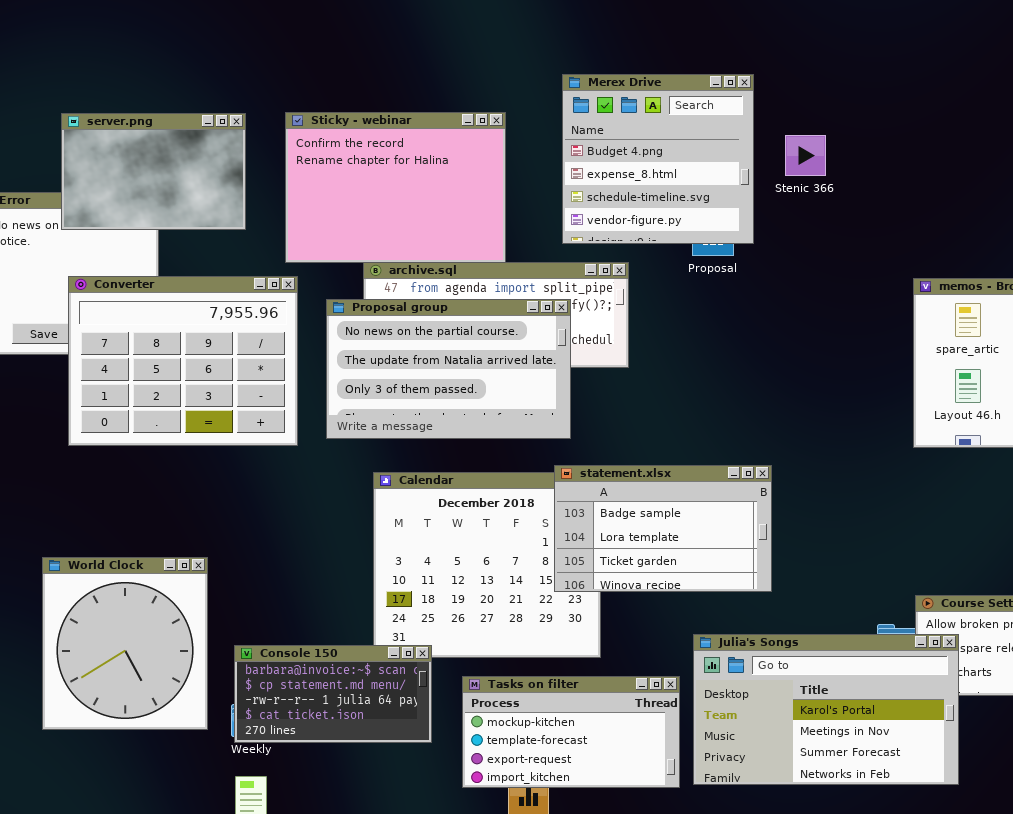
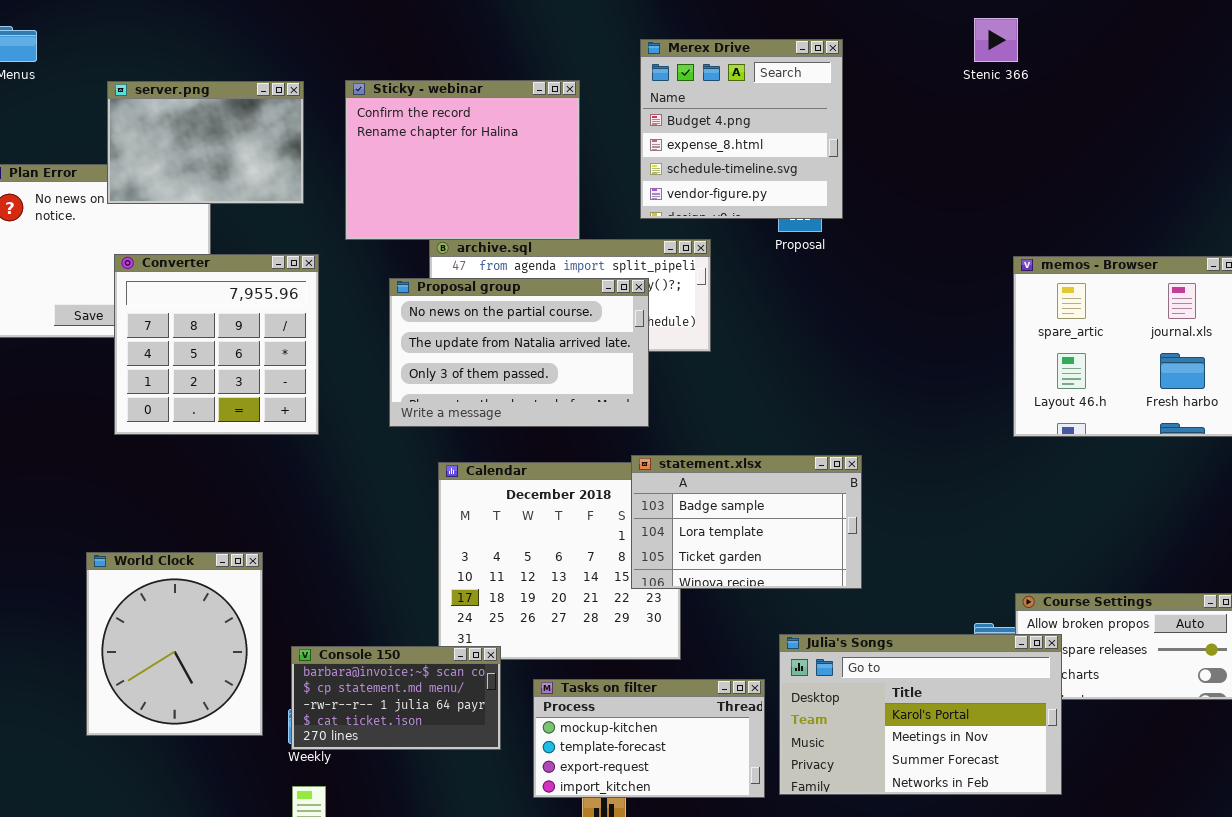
Stenic 366: [785,135,826,176] -> [974,18,1018,62], moved
Converter: [68,276,298,446] -> [114,254,319,435], resized

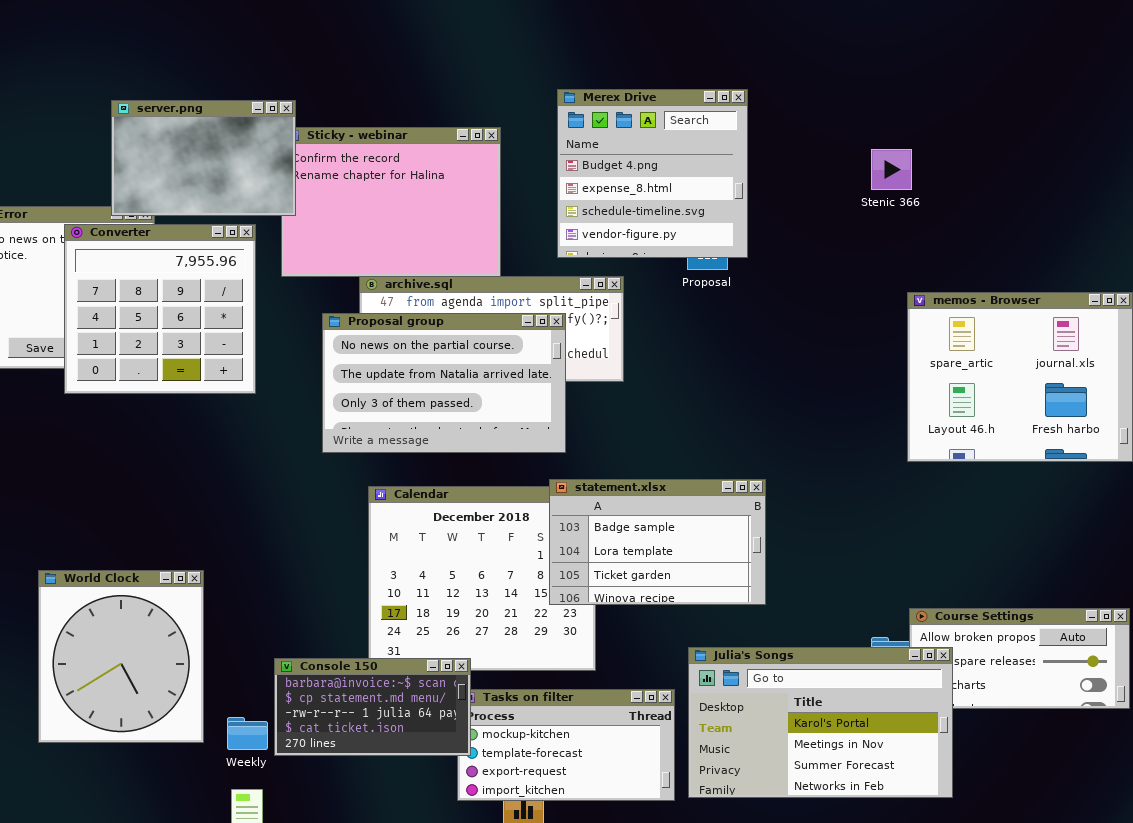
Stenic 366: [974,18,1018,62] -> [871,149,912,190], moved
server.png: [107,81,304,204] -> [111,100,296,216], moved
Converter: [114,254,319,435] -> [64,224,256,394], moved
Console 150: [291,646,501,750] -> [274,658,471,756], moved

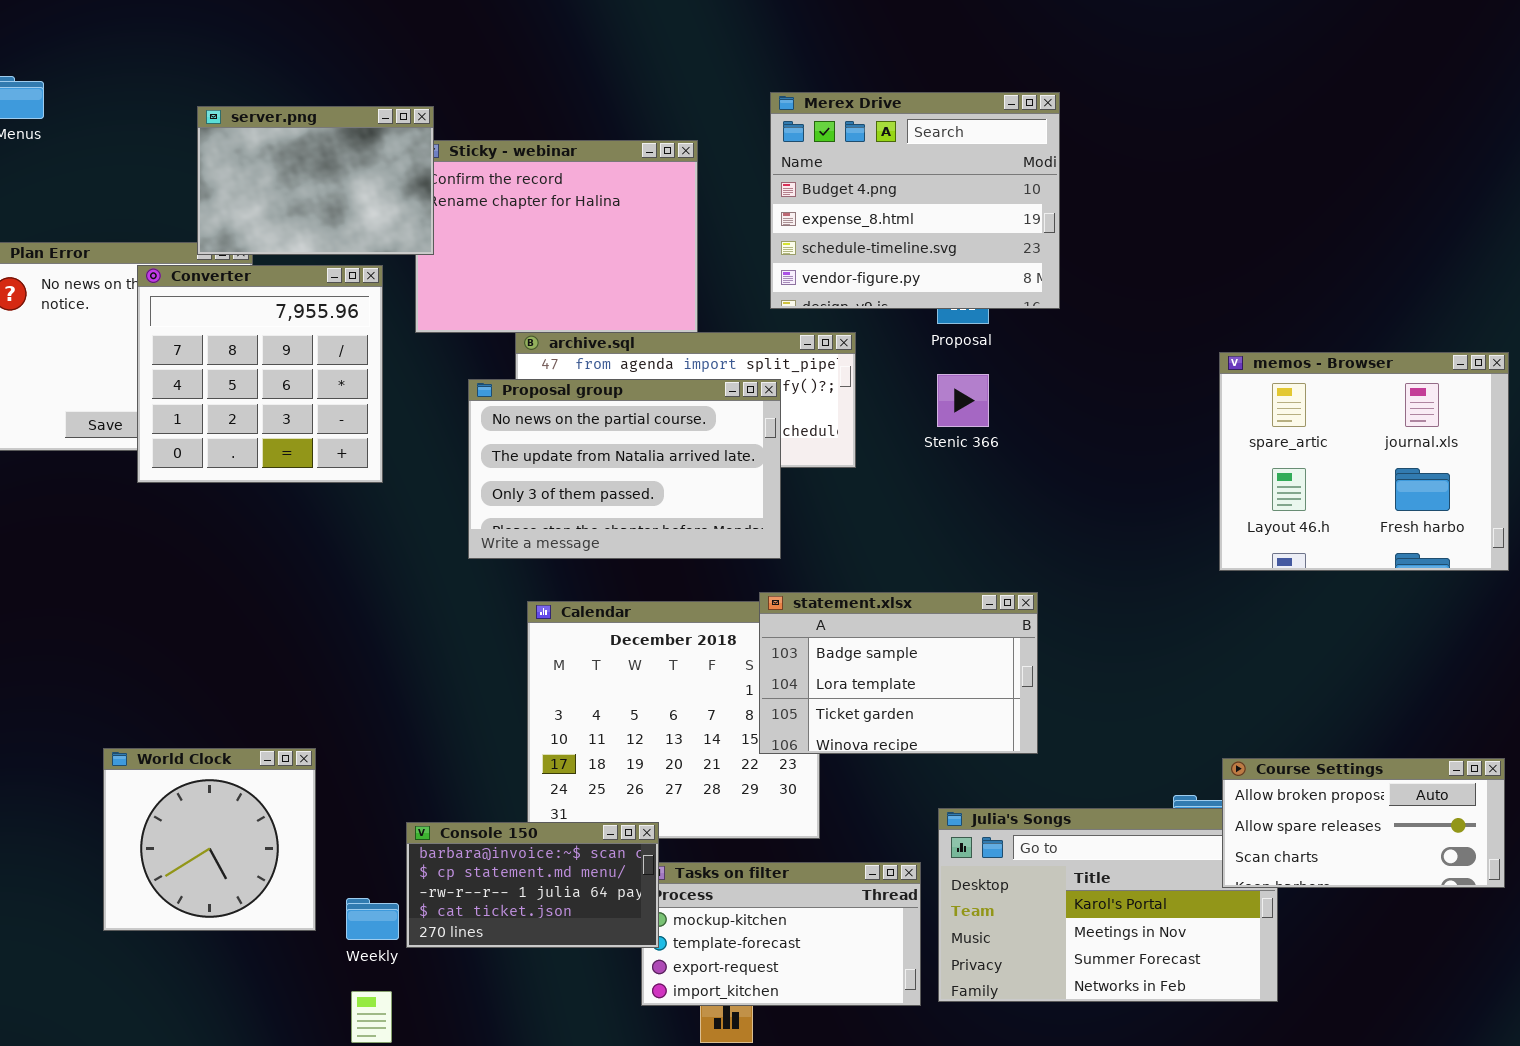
Merex Drive: [557,89,748,258] -> [770,92,1060,309], resized
Stenic 366: [871,149,912,190] -> [937,374,989,427], moved
World Clock: [38,570,204,743] -> [103,748,316,931], resized
Course Settings: [909,608,1130,709] -> [1222,758,1505,888], raised

